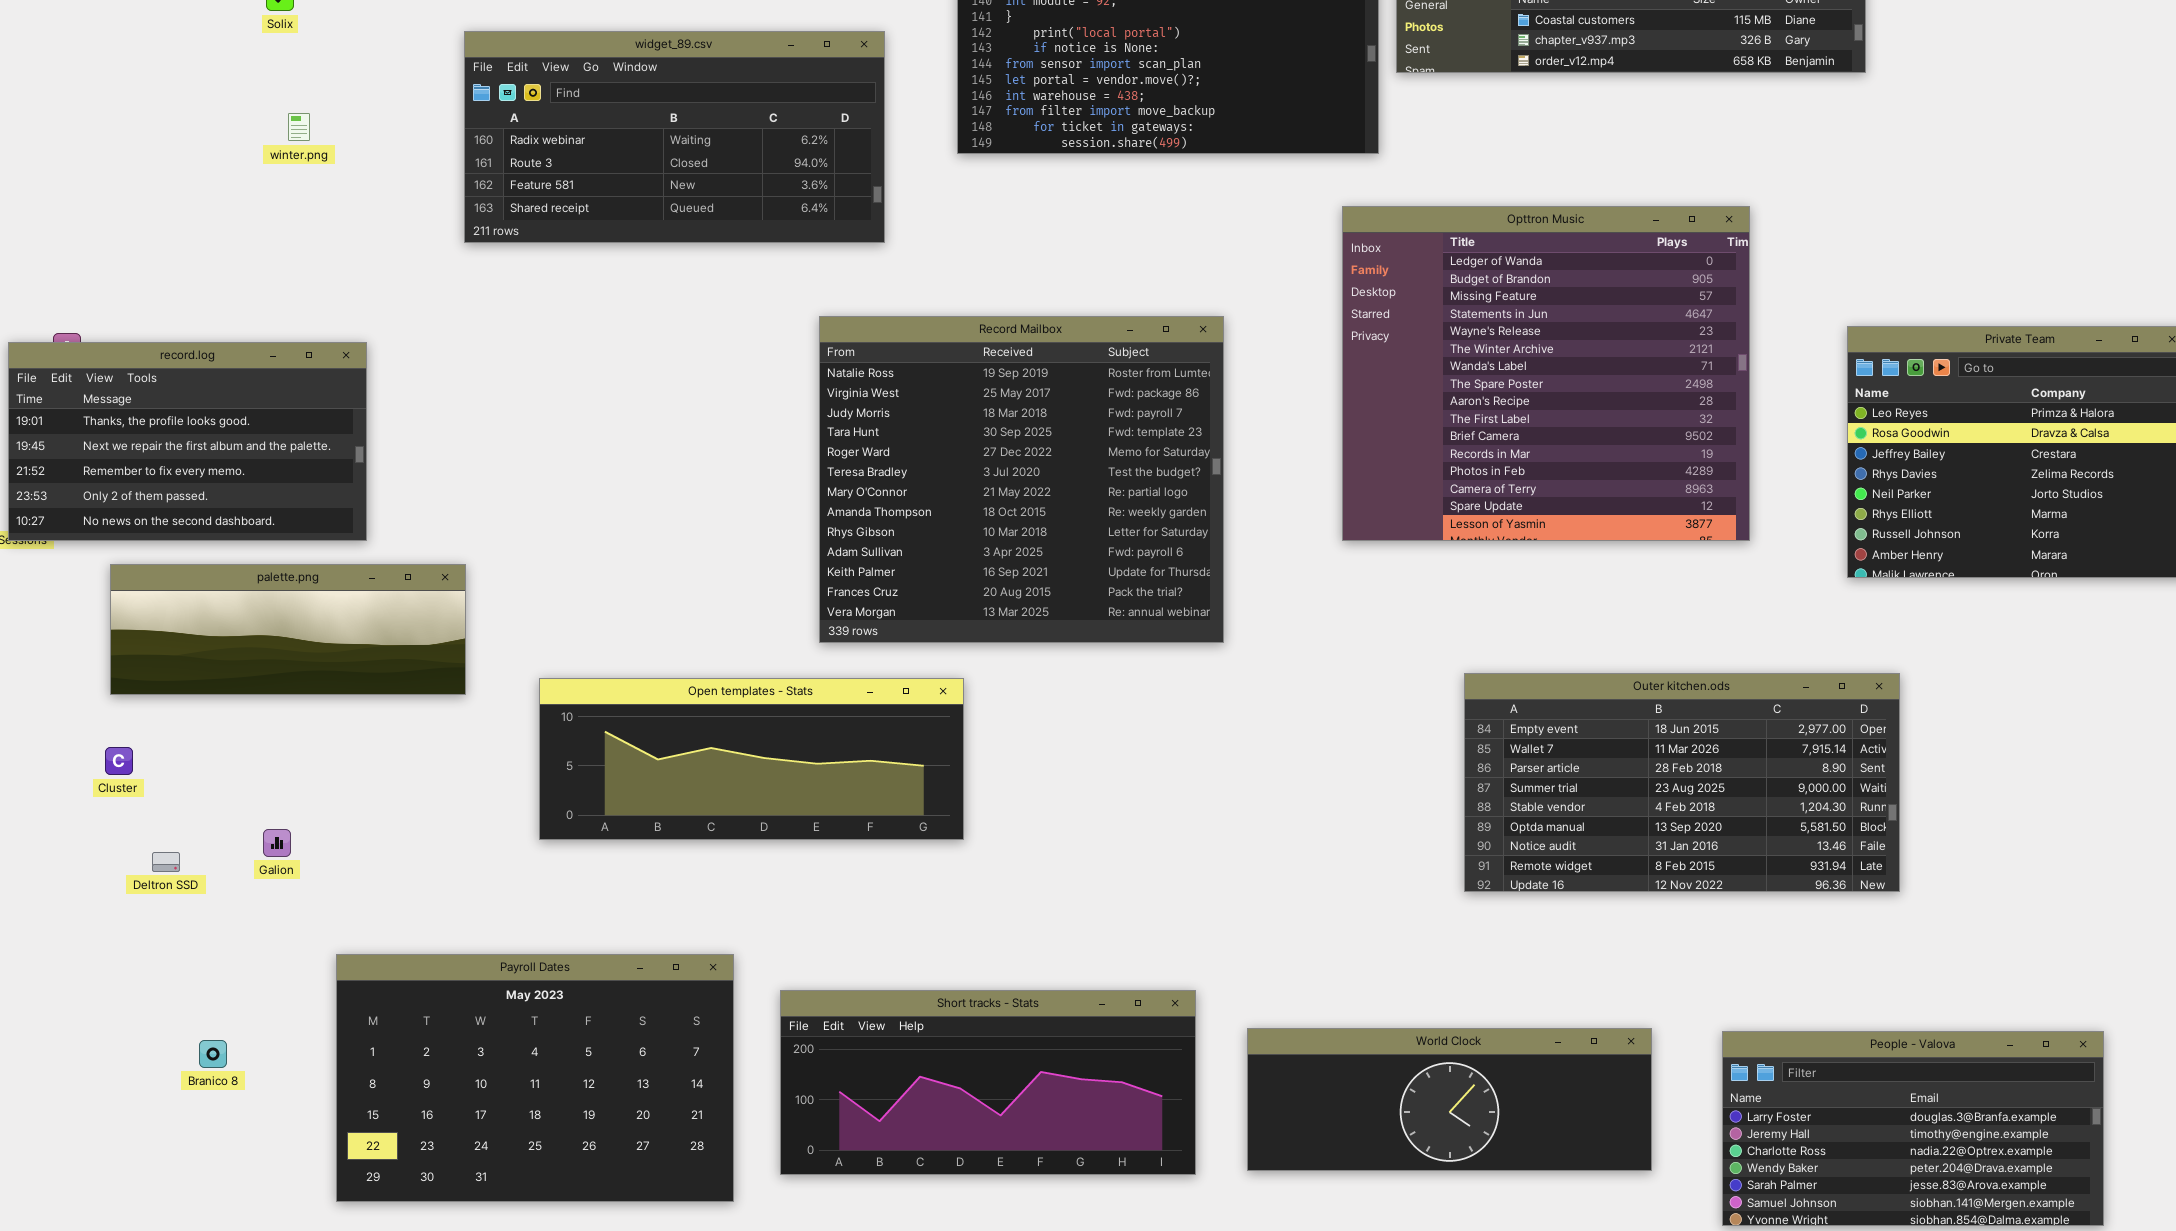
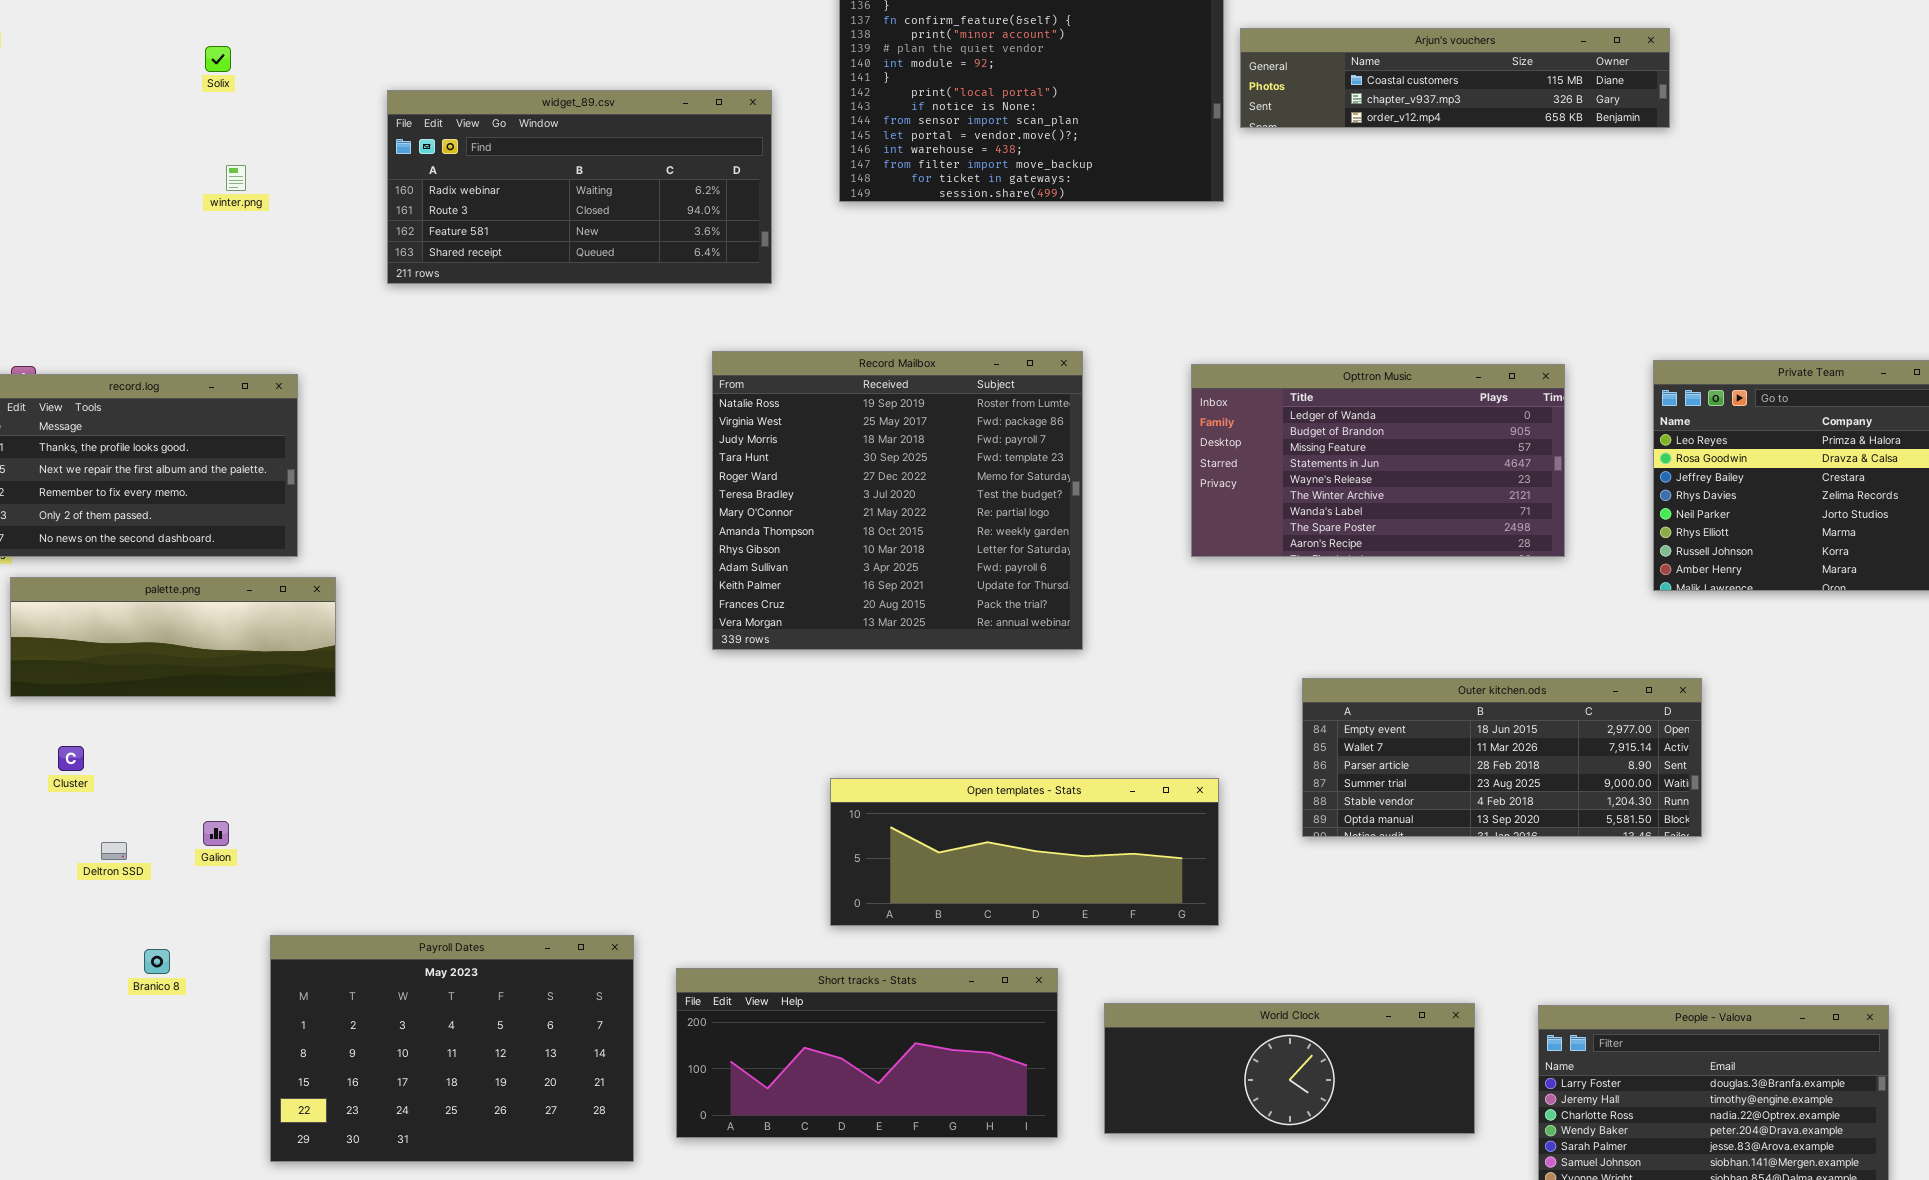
Opttron Music: [1342,206,1750,541] -> [1191,364,1565,557], resized
palette.png: [110,564,466,695] -> [10,577,336,697], moved
Outer kitchen.ods: [1464,673,1900,892] -> [1302,678,1702,837], resized
Open templates - Stats: [539,678,964,840] -> [830,778,1219,926], moved
Branico 8: [199,1040,227,1068] -> [144,949,170,974], moved

